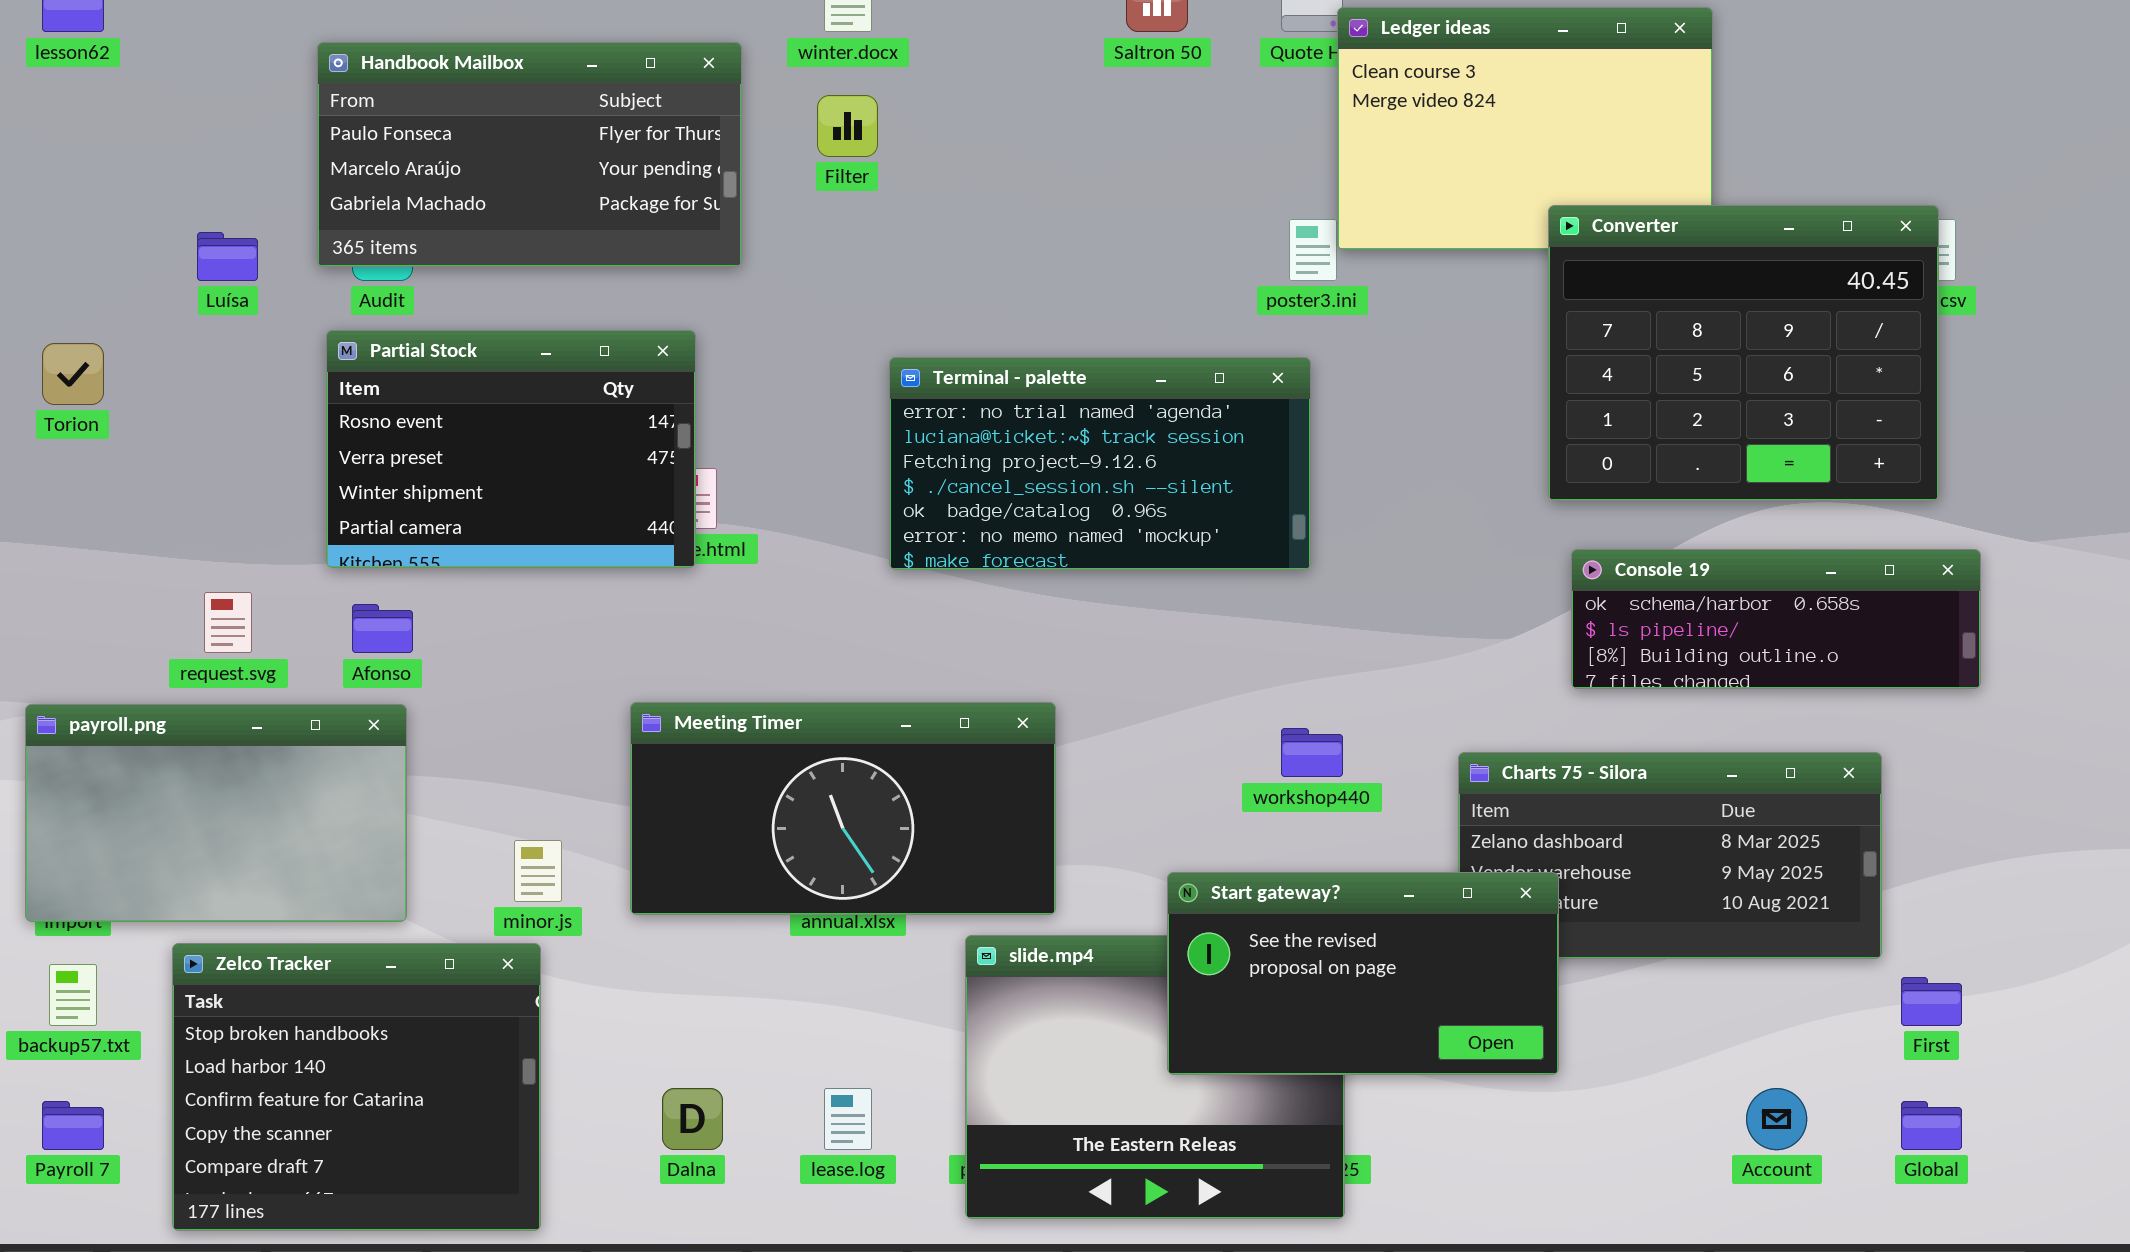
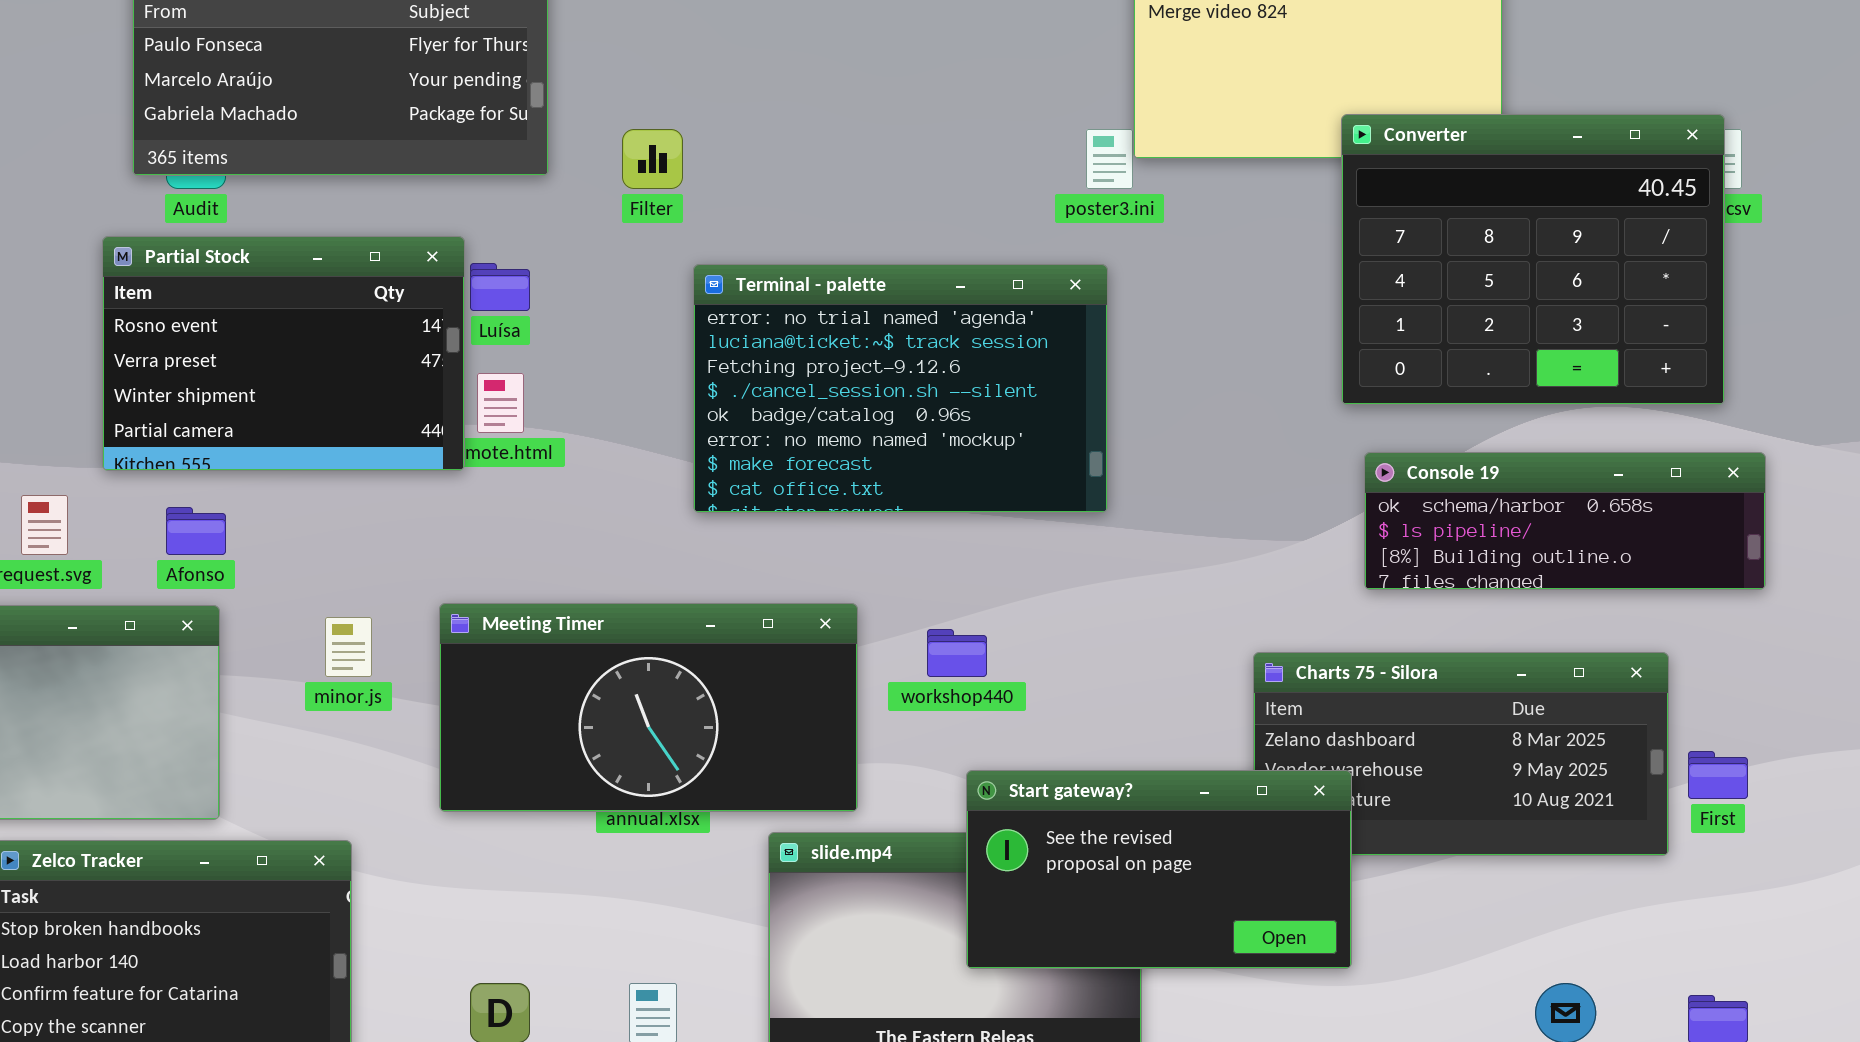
Filter: [817,95,878,157] -> [622,129,683,189], moved
Luísa: [197,232,258,281] -> [470,263,530,311], moved
Partial Stock: [326,330,696,568] -> [102,236,465,471], moved
Terminal - palette: [889,357,1311,570] -> [693,264,1108,513], resized
workshop440: [1281,728,1343,777] -> [927,629,987,677], moved
minor.js: [514,840,562,902] -> [325,617,372,677], moved
First: [1901,977,1962,1026] -> [1688,751,1748,799], moved

